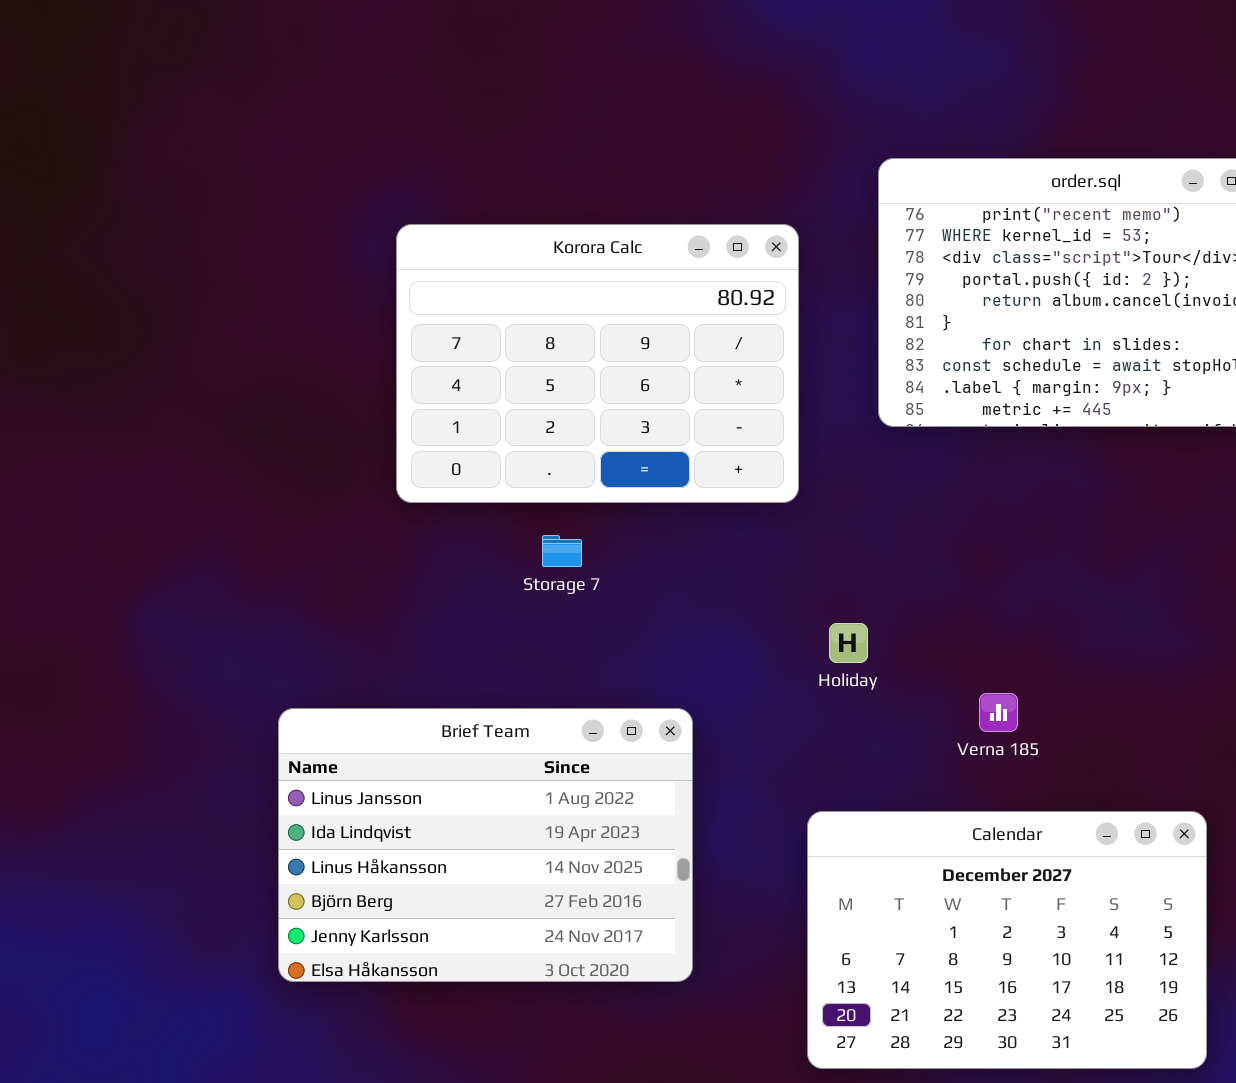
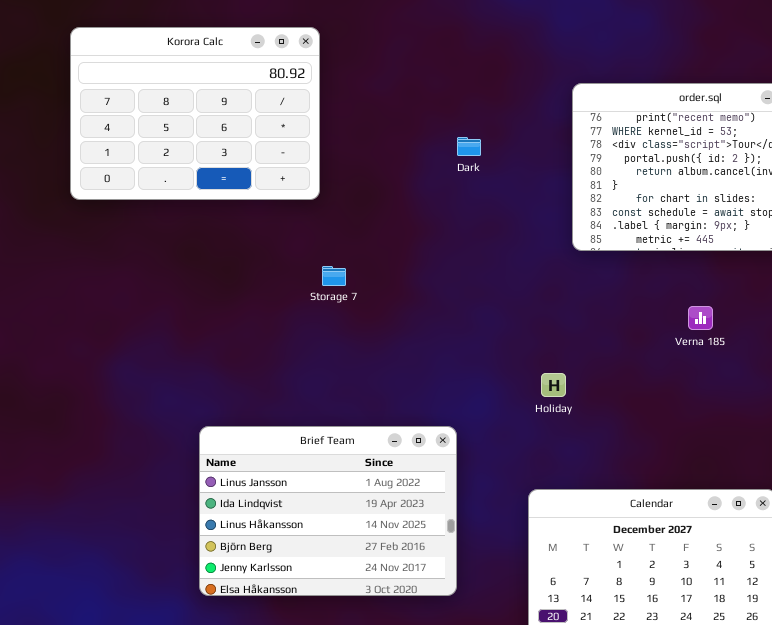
Korora Calc: [396,224,799,503] -> [70,27,320,200], moved
Storage 7: [542,535,582,567] -> [322,266,346,286], moved
Verna 185: [979,693,1018,732] -> [688,306,713,330], moved

